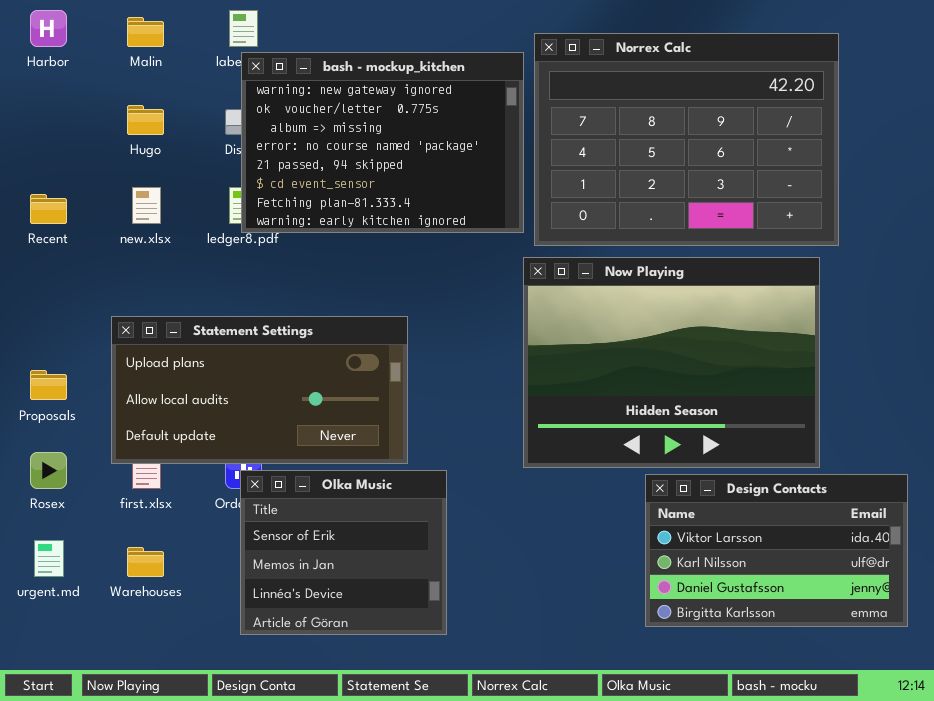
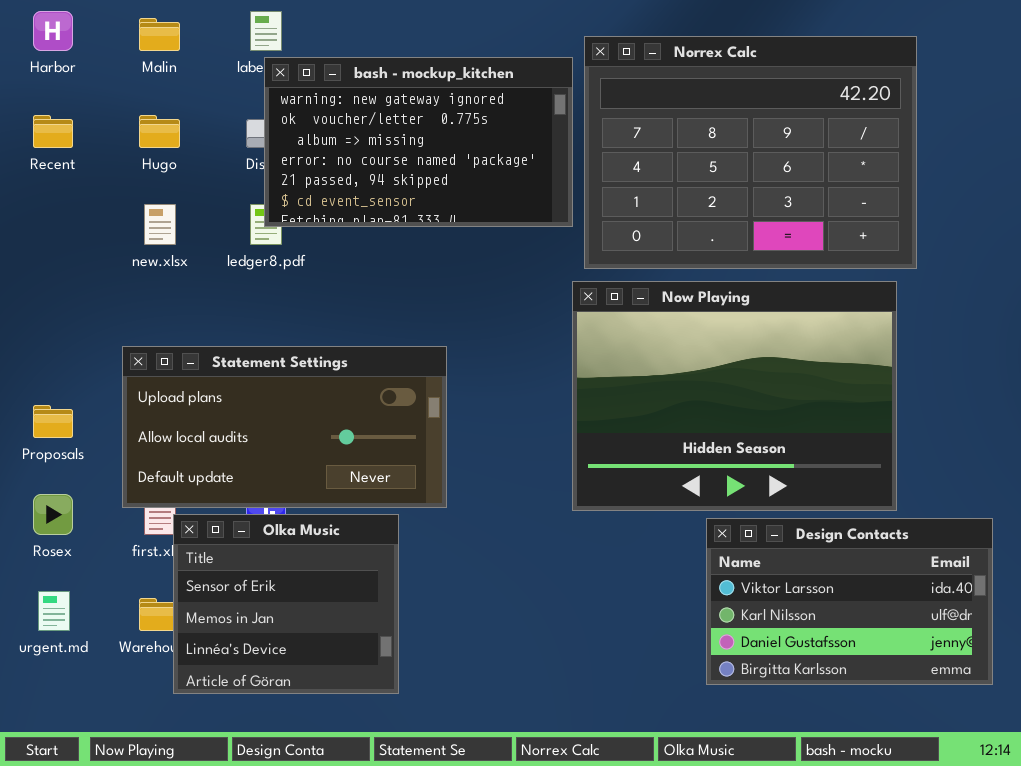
bash - mockup_kitchen: [241,52,524,233] -> [264,57,573,227], resized
Recent: [30,194,67,224] -> [33,115,73,148], moved
Olka Music: [240,470,447,635] -> [173,514,399,694], moved

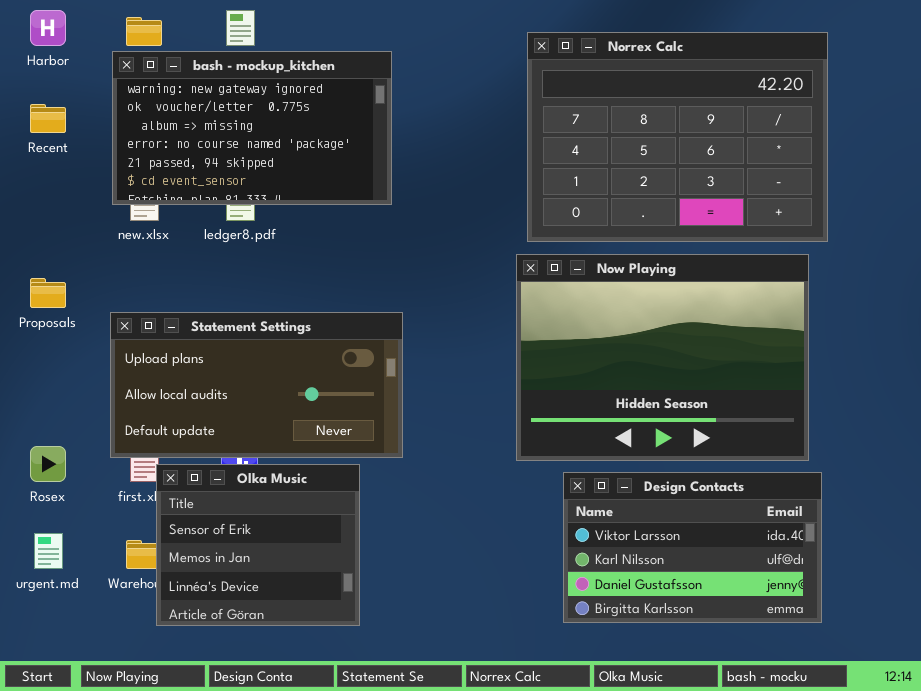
bash - mockup_kitchen: [264,57,573,227] -> [112,51,392,205], moved
Proposals: [33,405,73,438] -> [30,278,66,308], moved
Design Contacts: [706,518,993,685] -> [563,472,822,623], moved

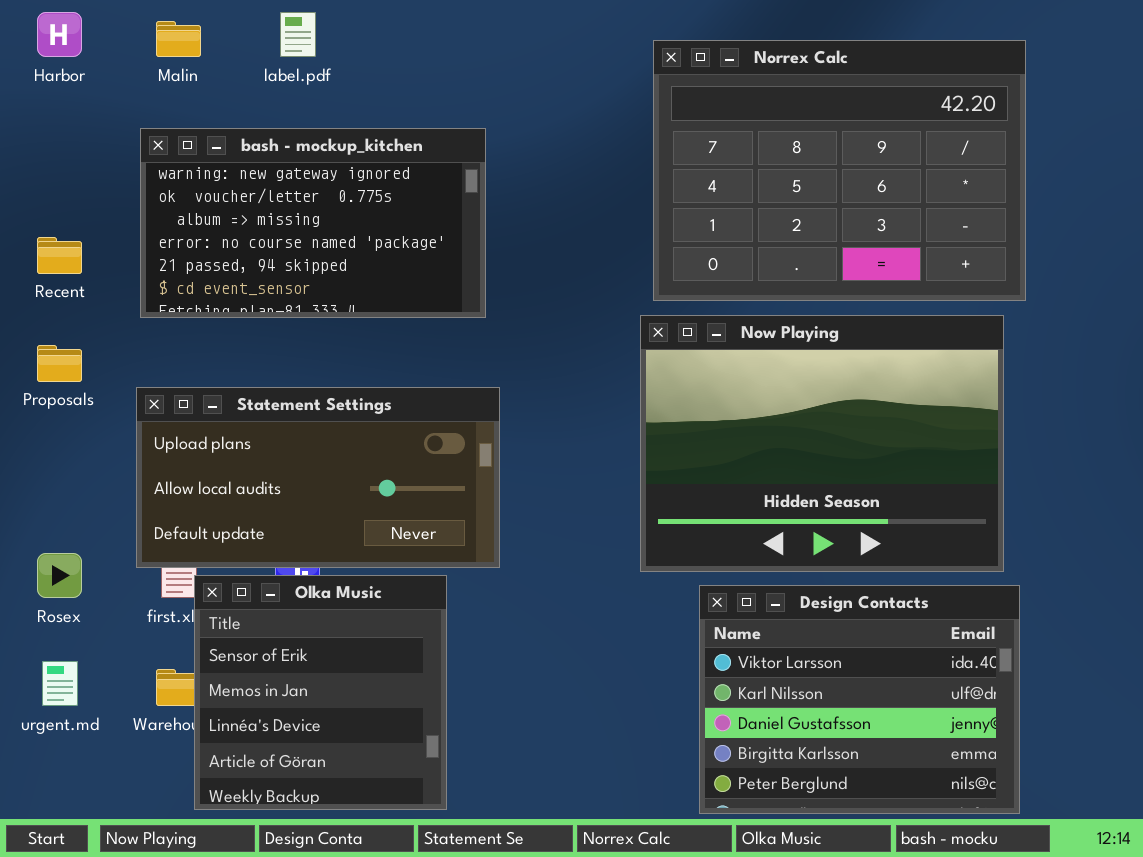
bash - mockup_kitchen: [112,51,392,205] -> [140,128,486,318], moved
Recent: [30,104,66,133] -> [37,237,82,274], moved
Olka Music: [156,464,360,626] -> [194,575,447,810], resized
Design Contacts: [563,472,822,623] -> [699,585,1020,814], resized

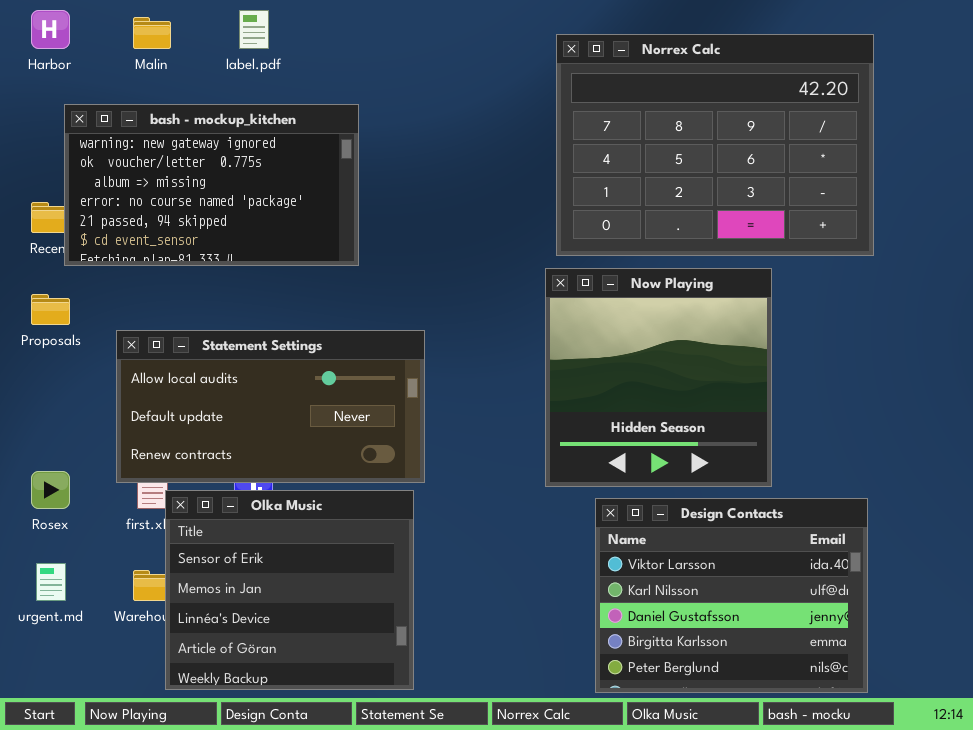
bash - mockup_kitchen: [140,128,486,318] -> [64,104,359,266], moved
Now Playing: [640,315,1004,572] -> [545,268,772,487], resized
Statement Settings: [136,387,500,568] -> [116,330,425,483], scrolled down 1 row
Olka Music: [194,575,447,810] -> [165,490,414,690], resized

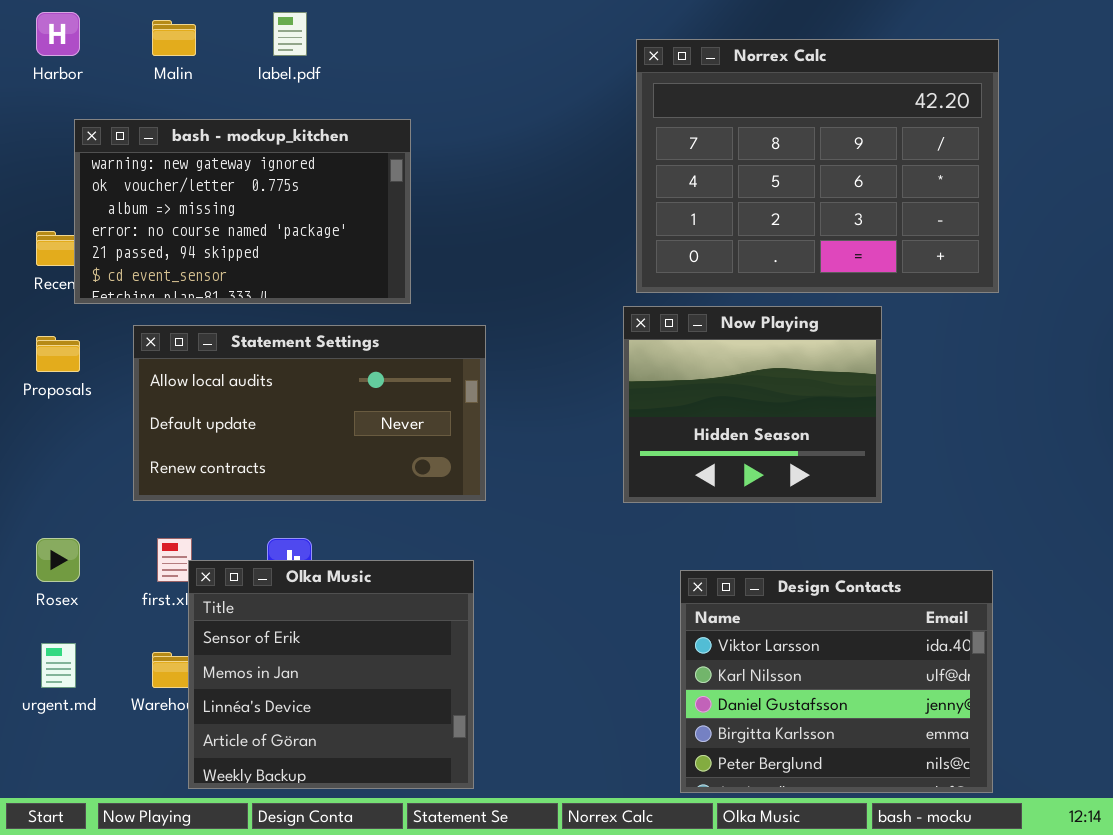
Now Playing: [545,268,772,487] -> [623,306,882,503], resized
Statement Settings: [116,330,425,483] -> [133,325,486,501], moved

